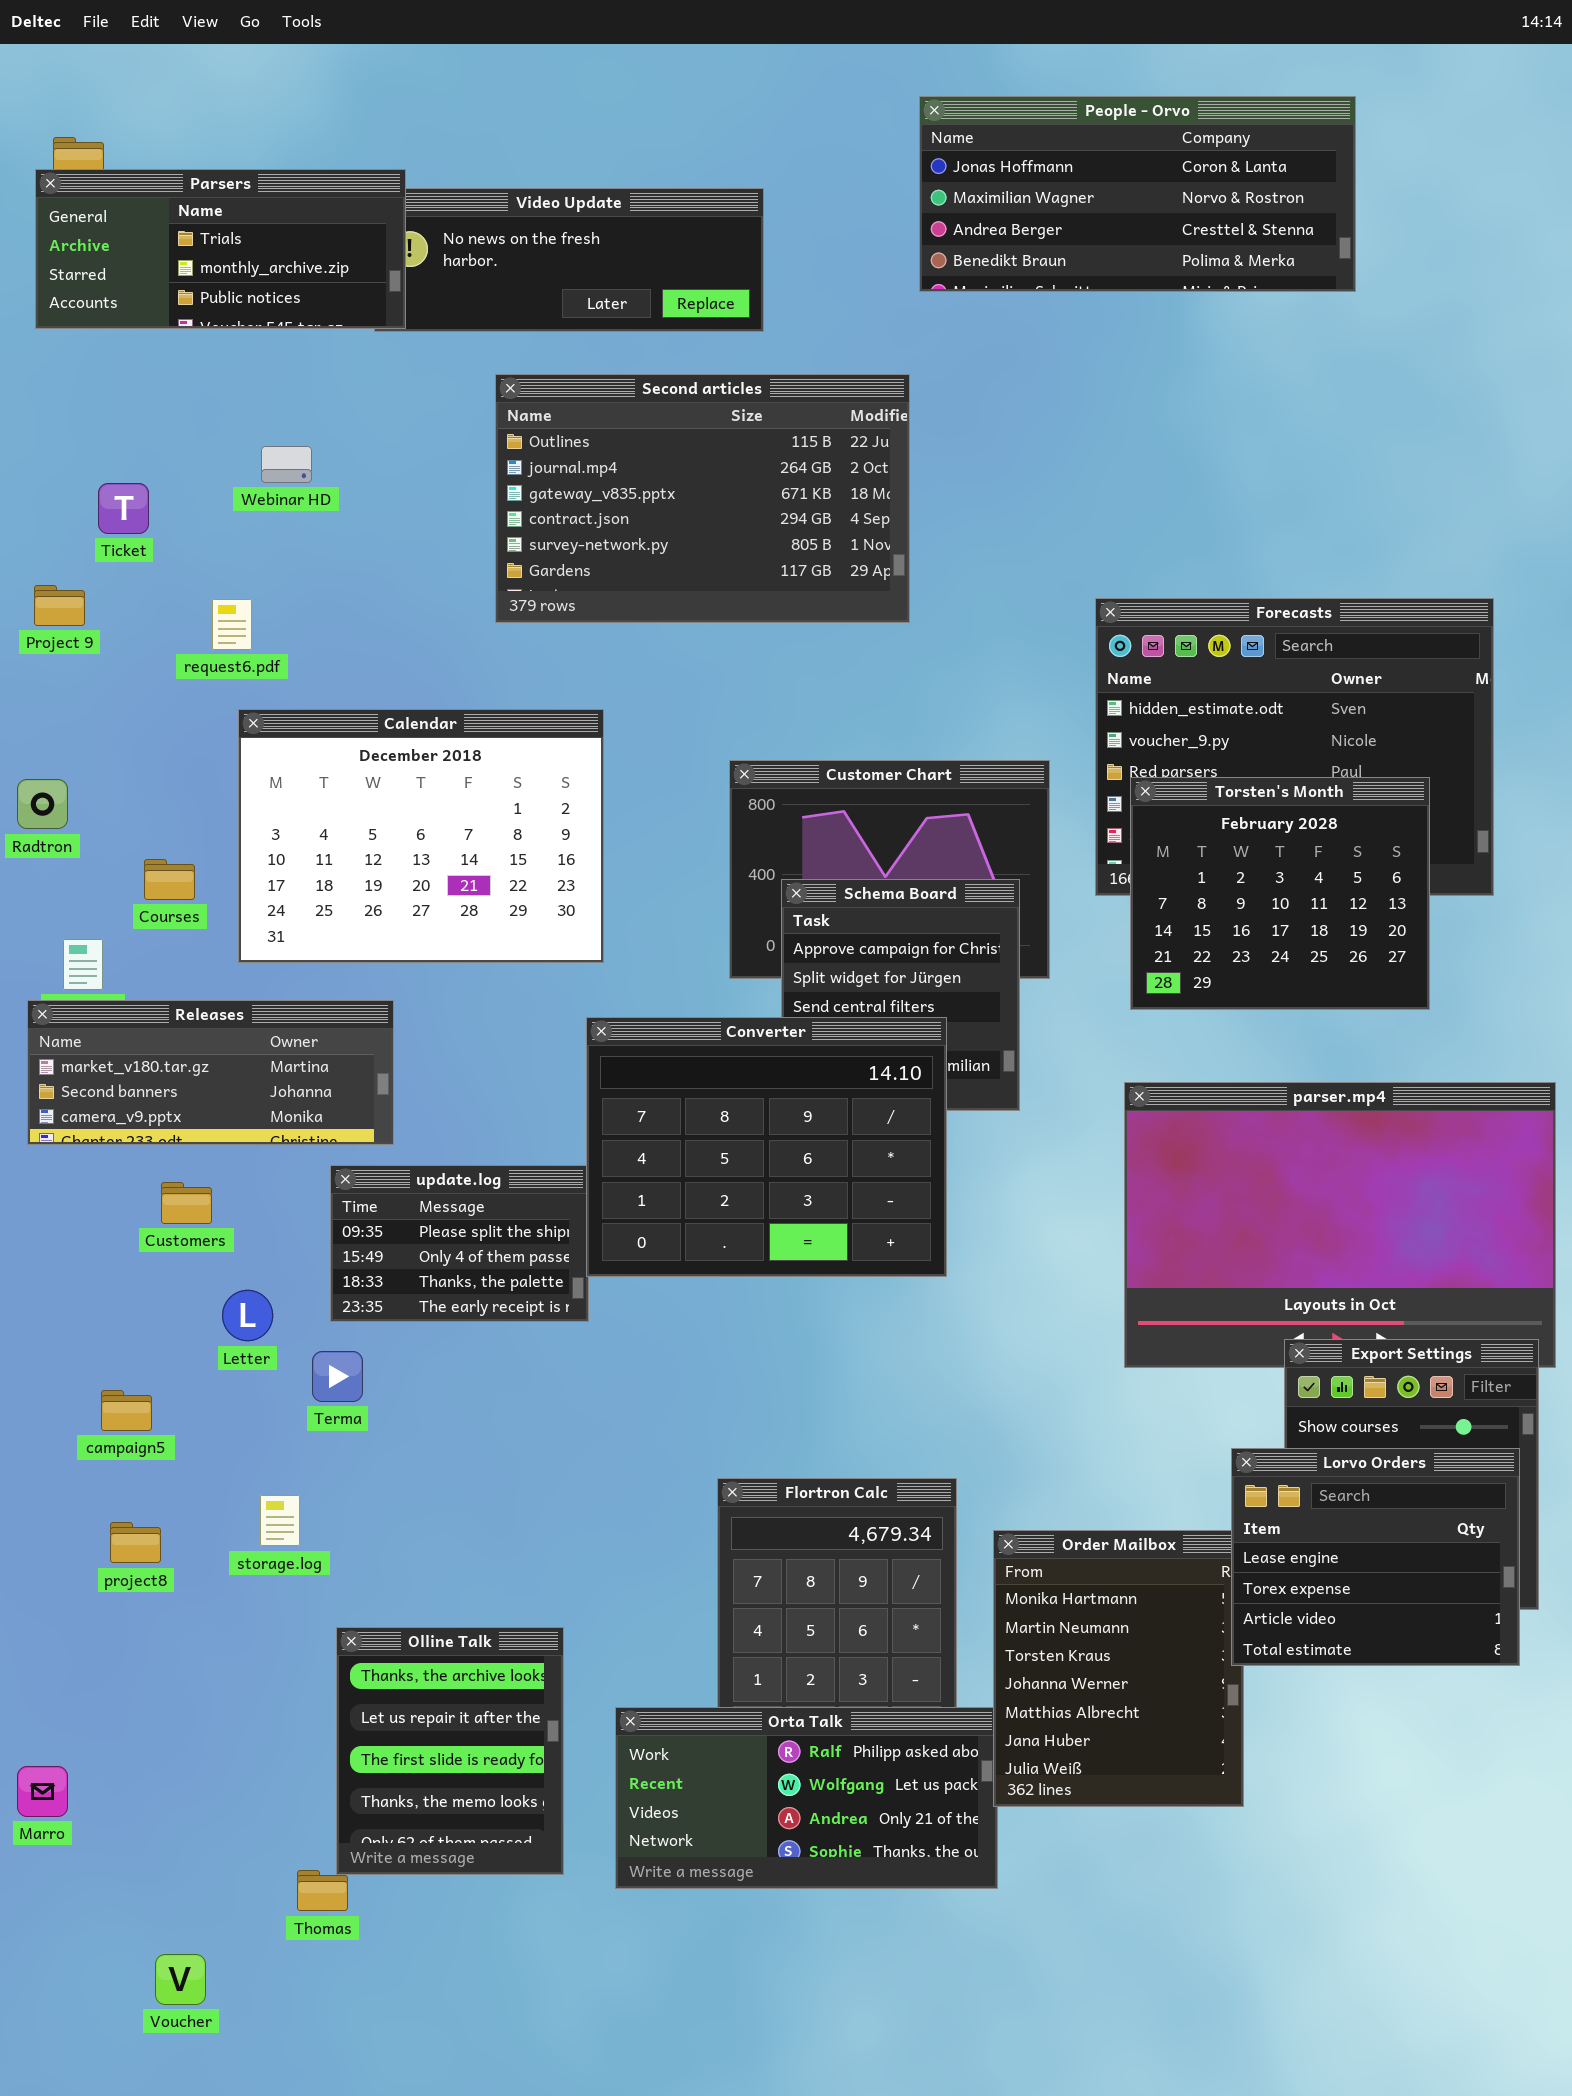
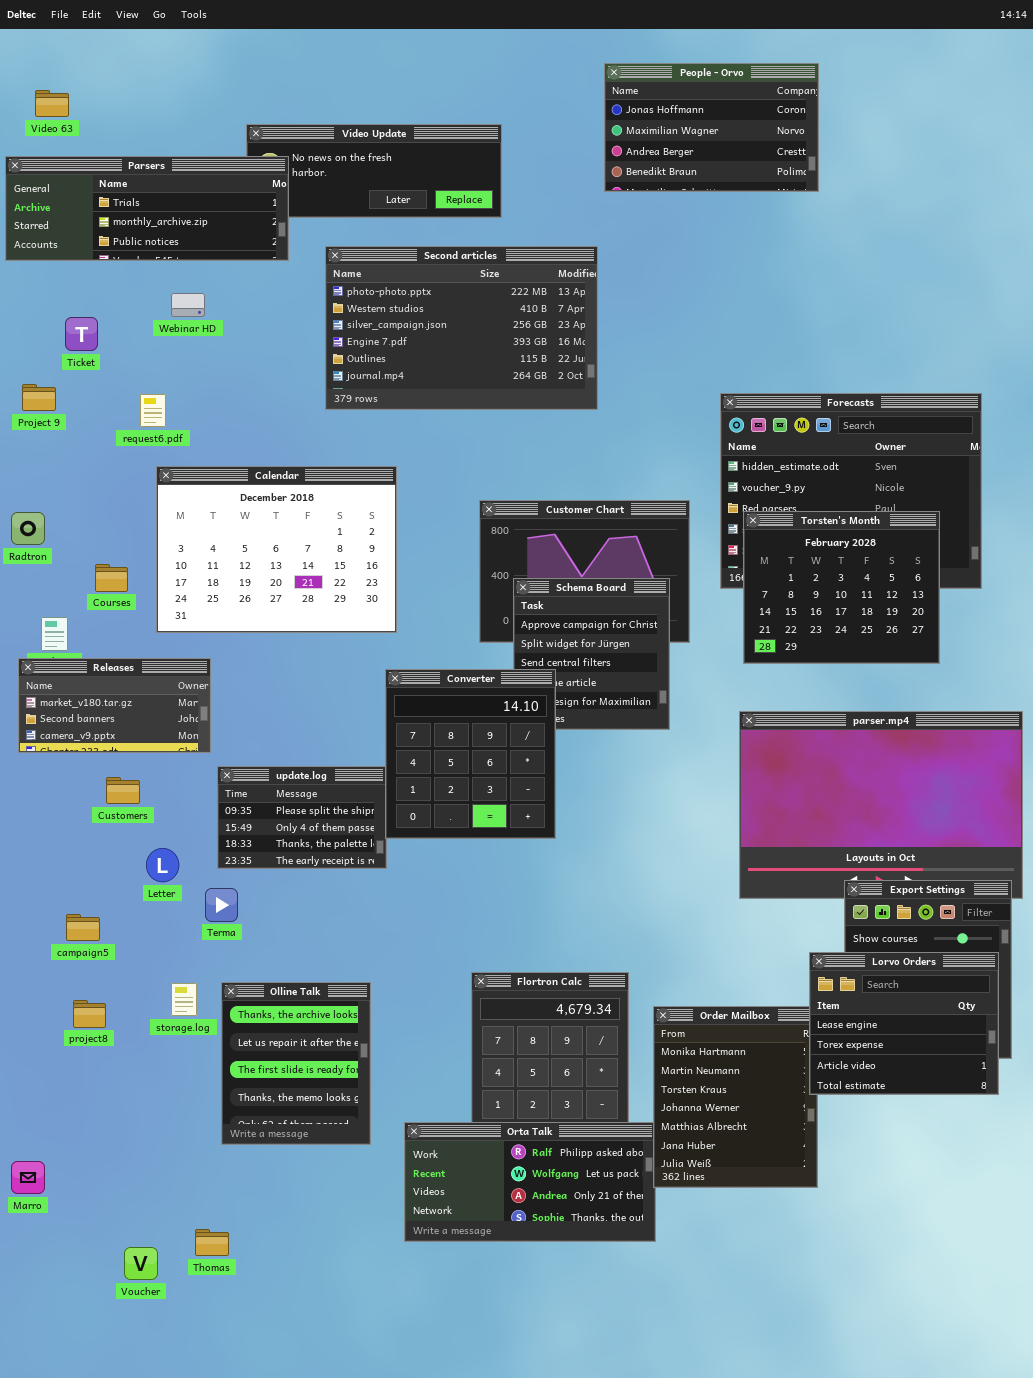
People - Orvo: [919,96,1356,292] -> [604,63,819,192], resized
Parsers: [35,169,406,329] -> [5,156,289,261], moved, resized
Second articles: [495,374,910,623] -> [325,246,598,410], scrolled up 4 rows
Releases: [27,1000,394,1145] -> [18,658,211,753], resized
Converter: [586,1017,947,1277] -> [385,669,556,839], resized
Olline Talk: [336,1627,564,1875] -> [221,982,371,1145], moved
Voucher: [155,1954,206,2005] -> [124,1247,158,1280], moved

